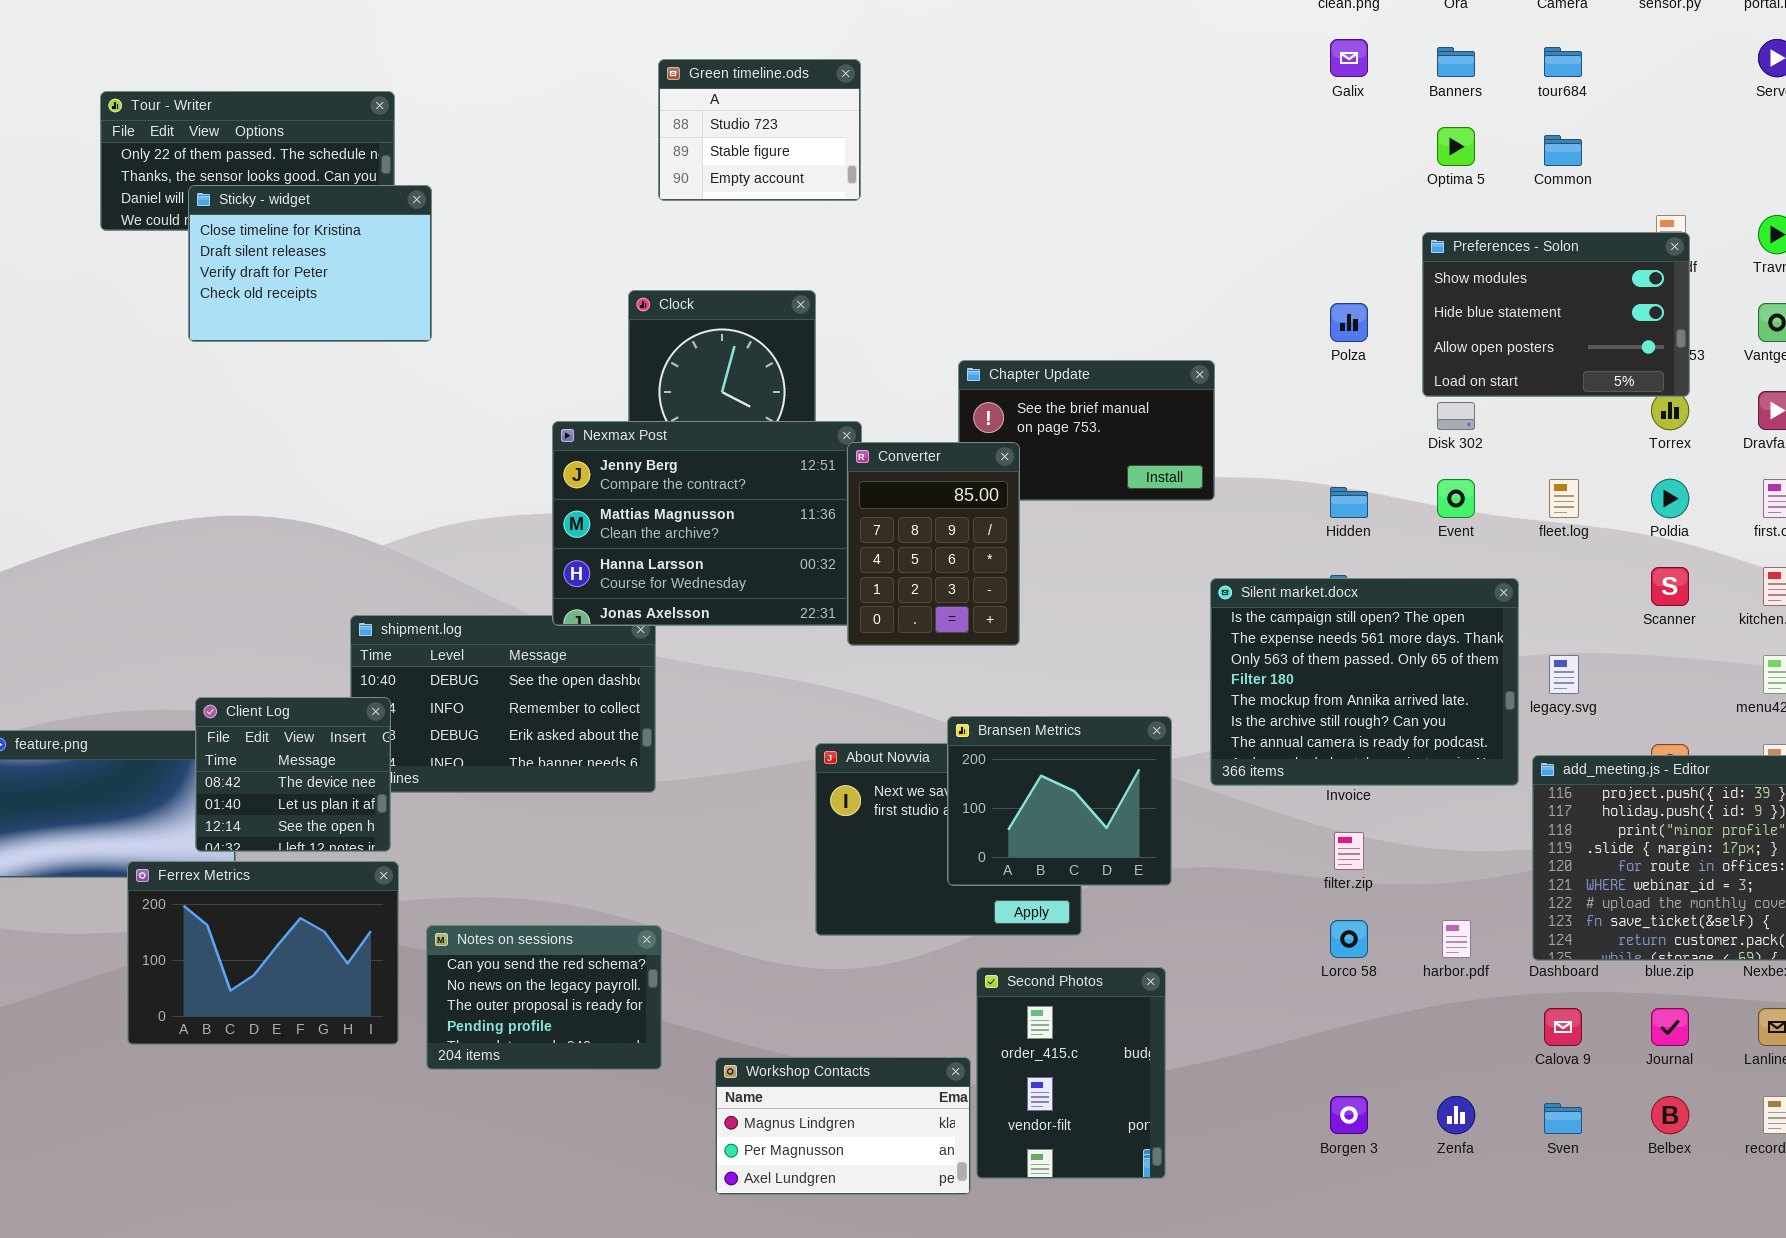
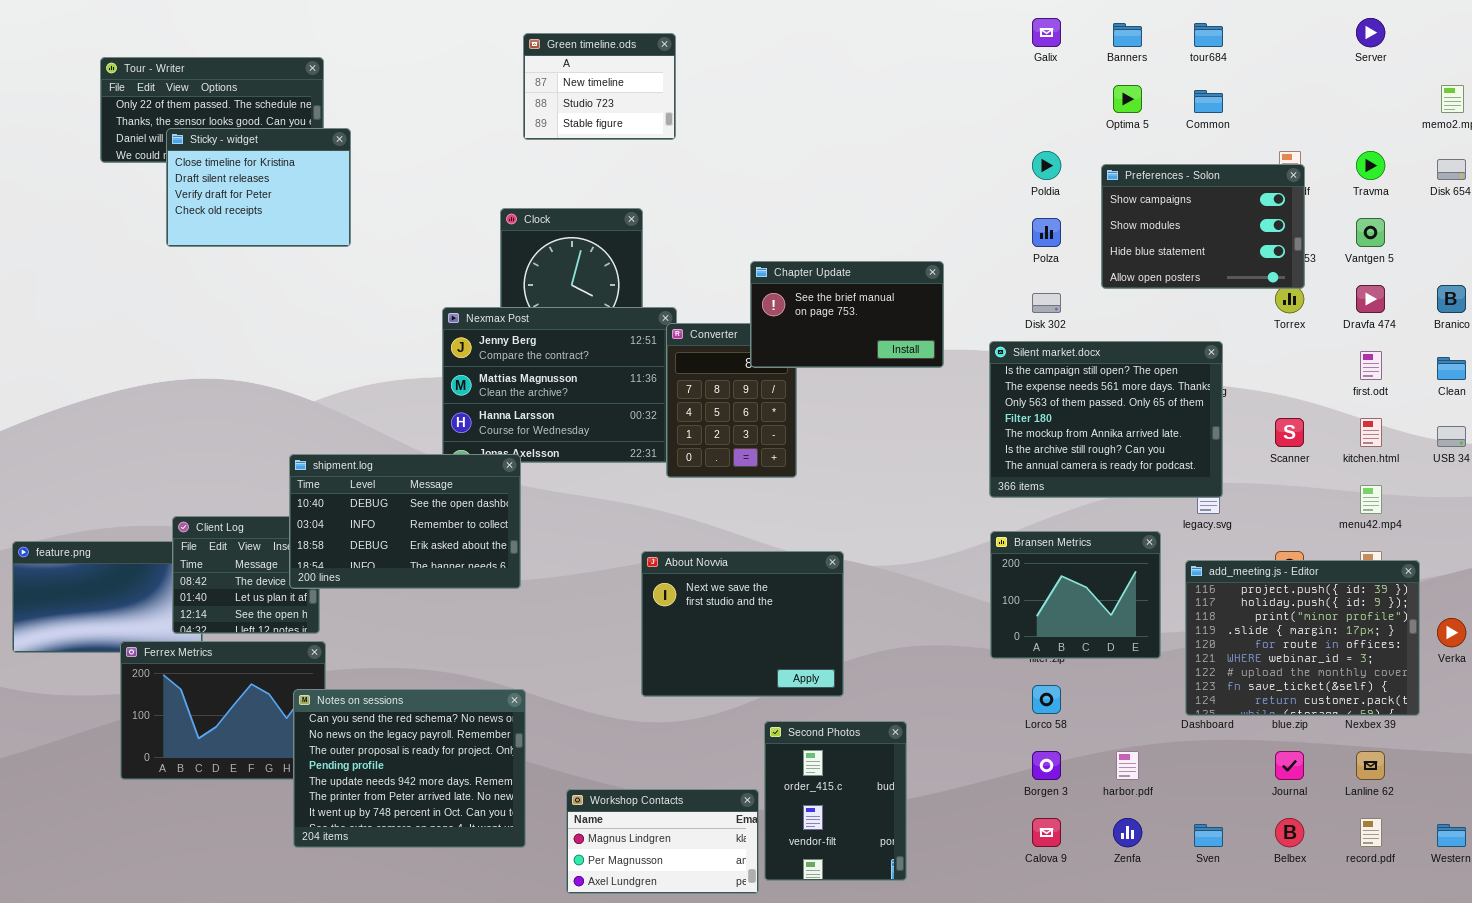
Green timeline.ods: [658,59,861,201] -> [523,33,676,140], scrolled up 1 row
Preferences - Solon: [1422,232,1690,397] -> [1101,164,1305,289], scrolled up 1 row
Chapter Update: [958,360,1215,501] -> [750,261,944,368], raised
Disk 302: [1437,402,1475,430] -> [1032,293,1061,313], moved
Poldia: [1651,479,1689,518] -> [1032,151,1061,180], moved
Silent market.docx: [1210,578,1519,786] -> [989,341,1223,498], moved
shipment.log: [350,615,656,793] -> [289,454,521,589], raised
Bransen Metrics: [947,716,1172,886] -> [990,531,1161,659], moved
harbor.pdf: [1442,920,1471,958] -> [1116,751,1139,780], moved
Notes on sessions: [426,925,662,1070] -> [293,689,526,848], resized
Calova 9: [1544,1008,1582,1046] -> [1032,818,1061,847], moved
Borgen 3: [1330,1096,1368,1134] -> [1032,751,1061,780], moved

